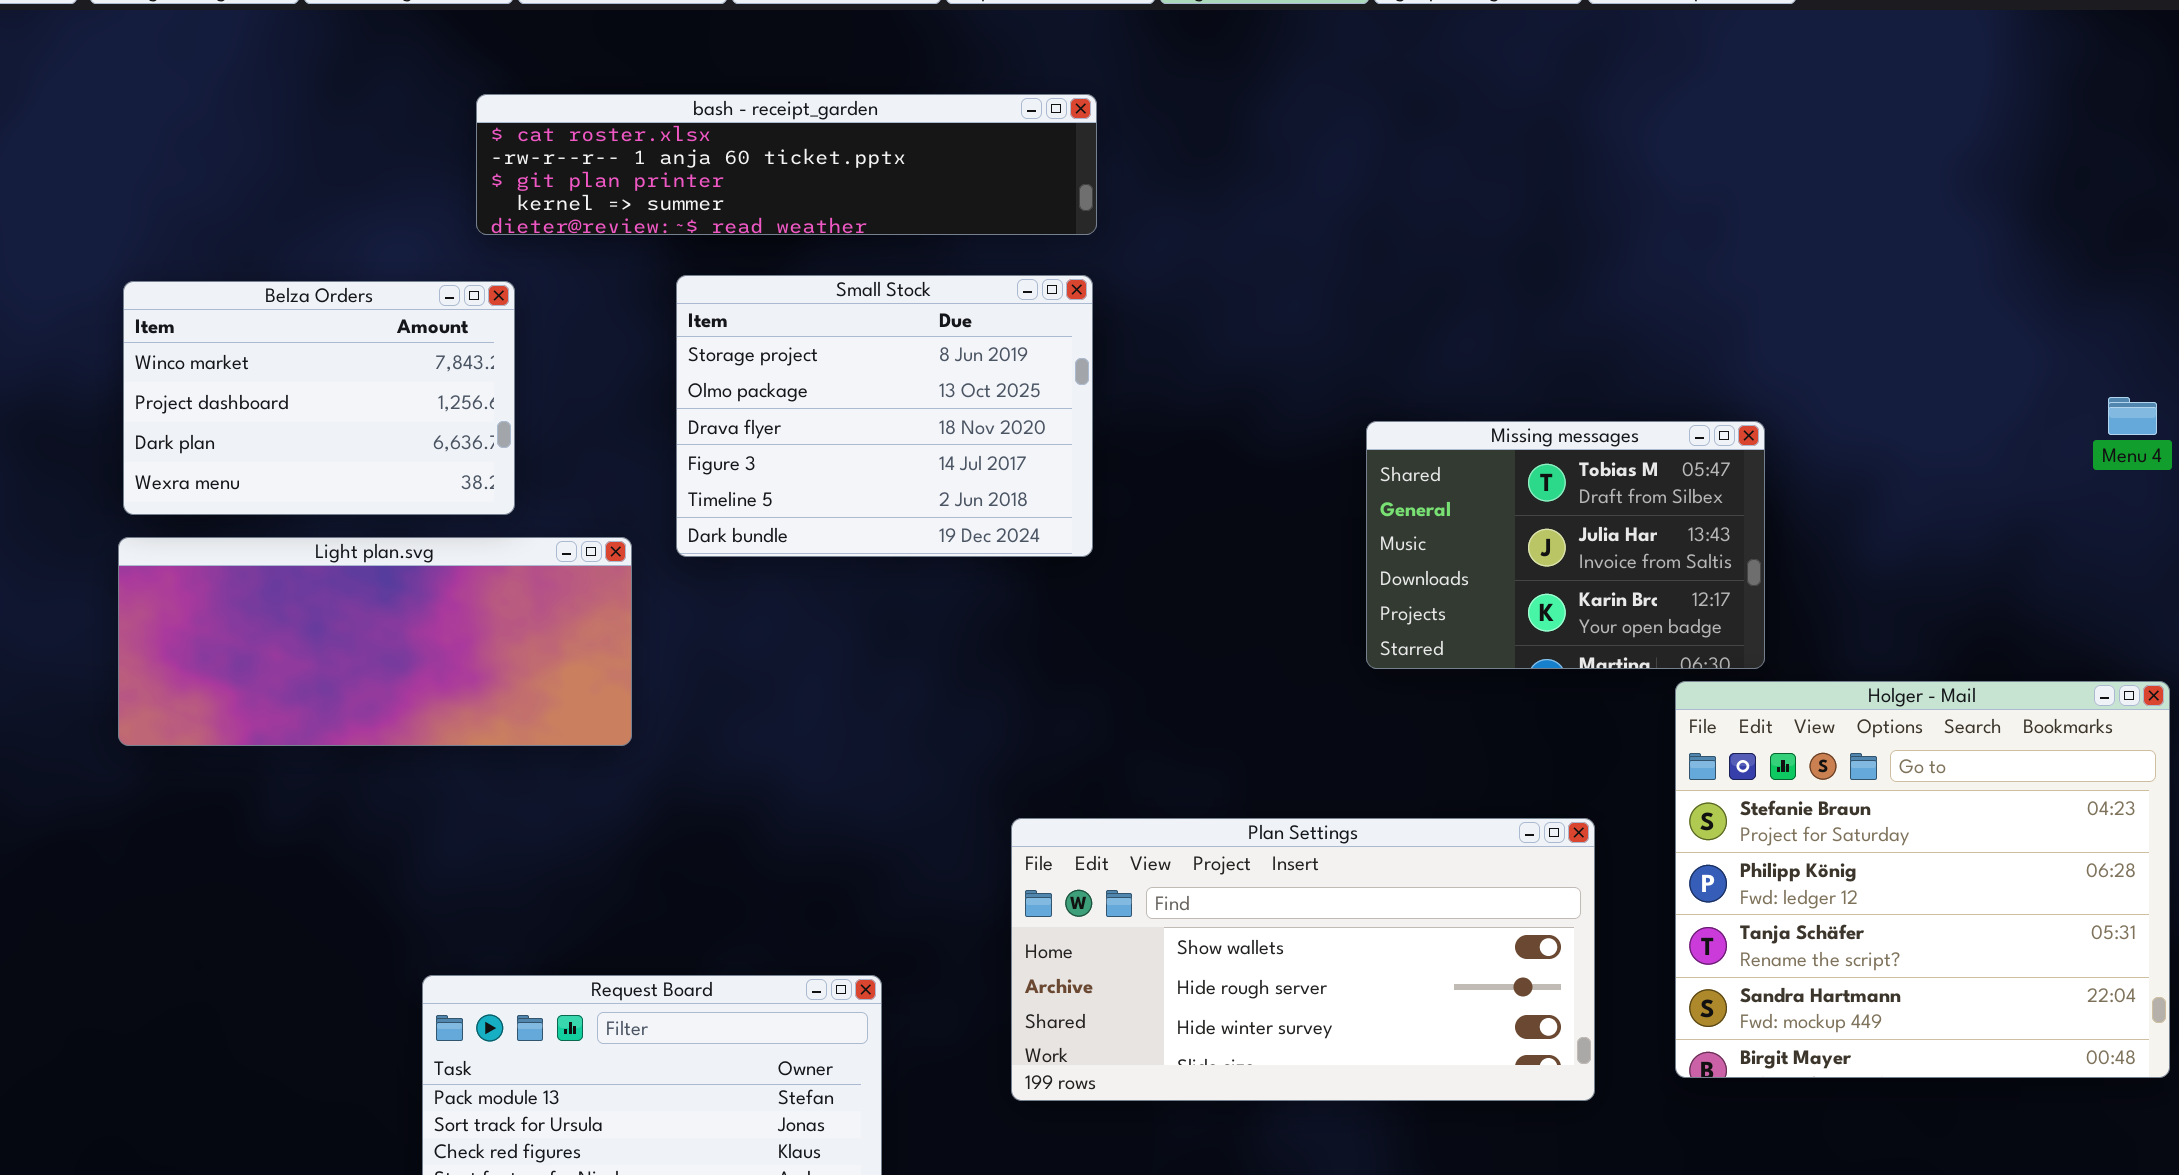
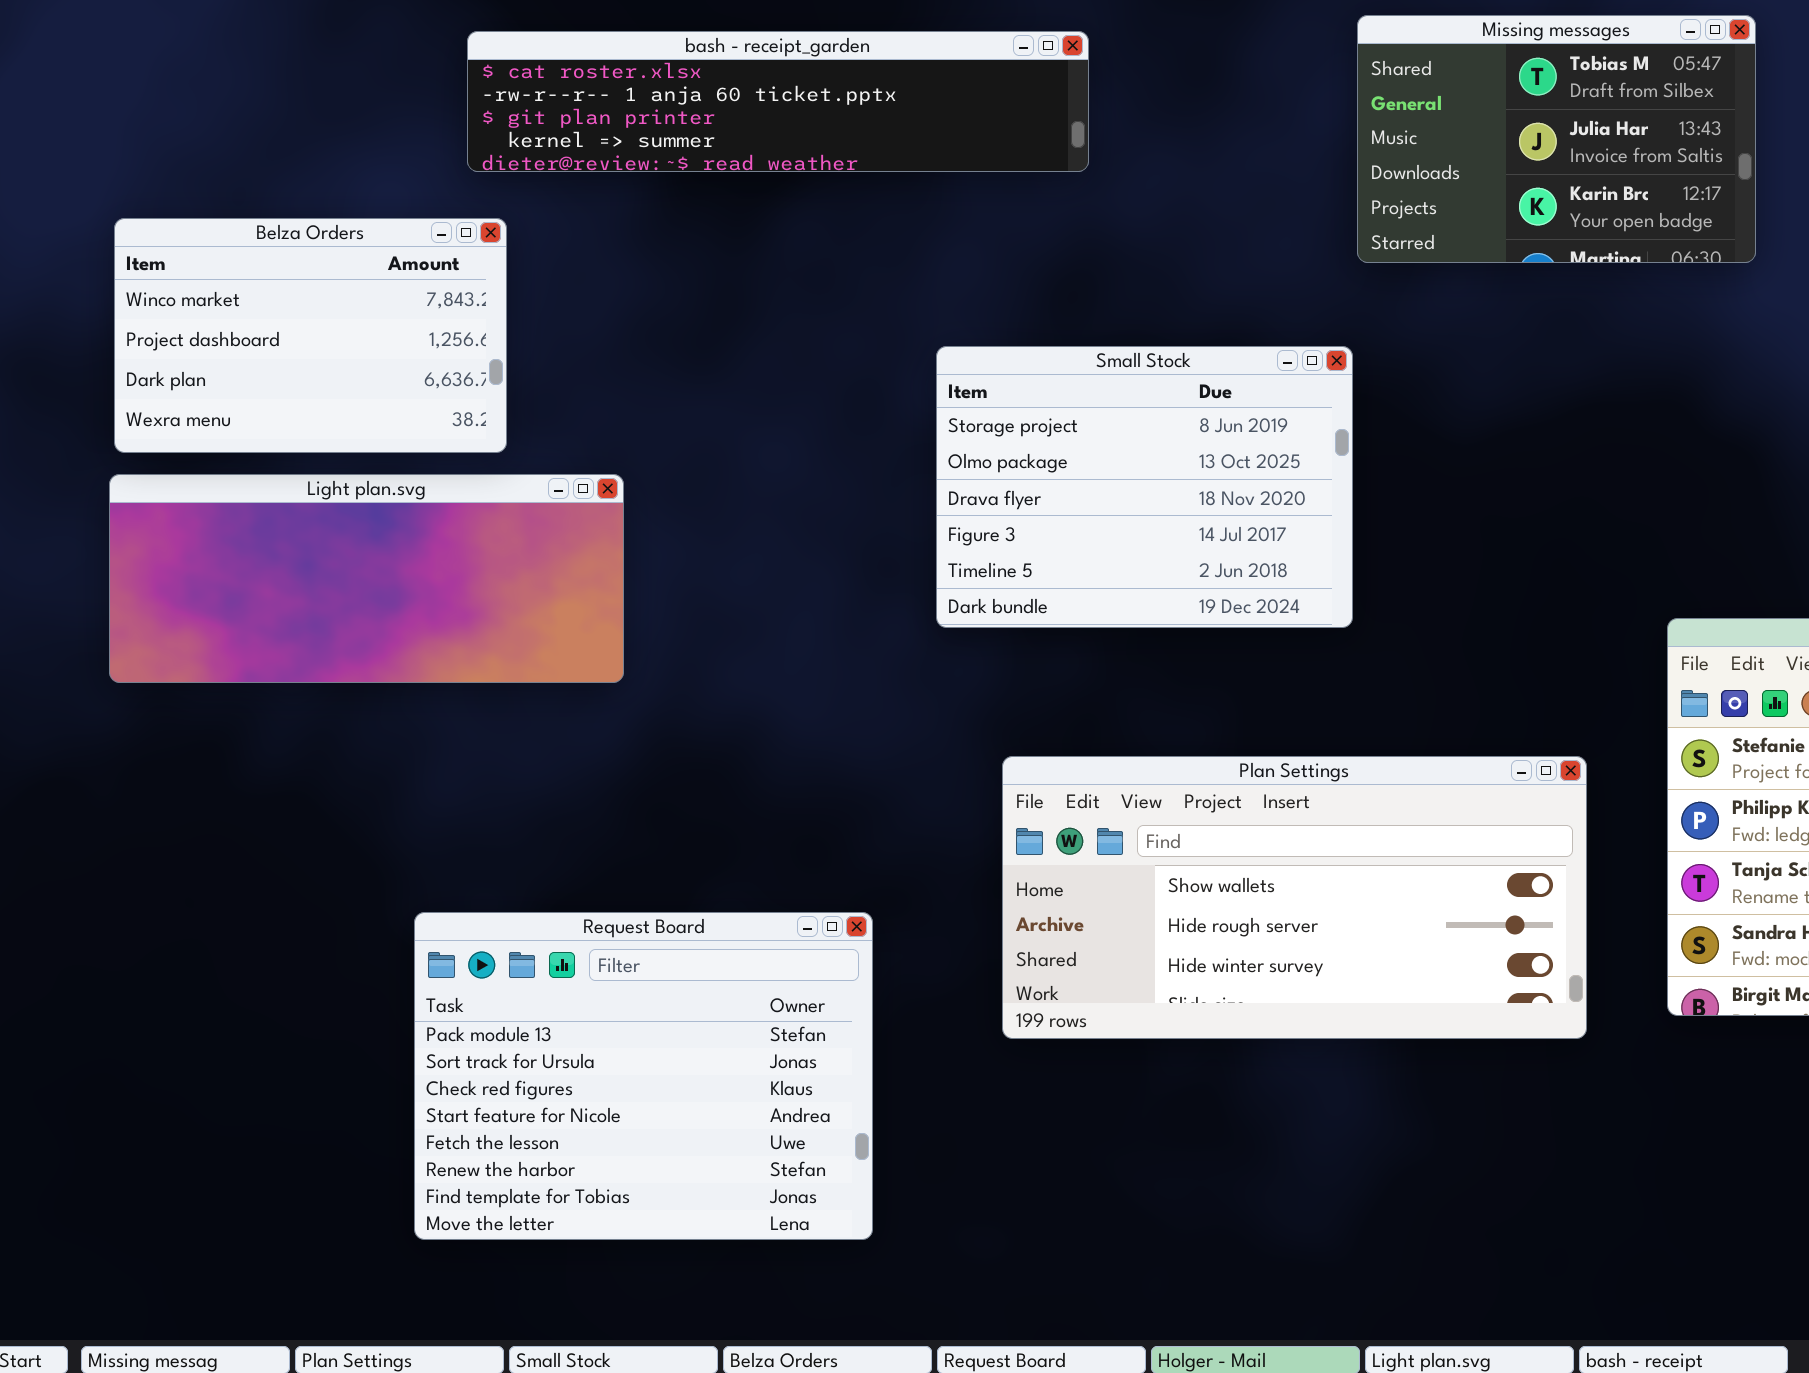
Small Stock: [676,275,1093,557] -> [936,346,1353,628], moved
Missing messages: [1366,421,1765,669] -> [1357,15,1756,263], moved

